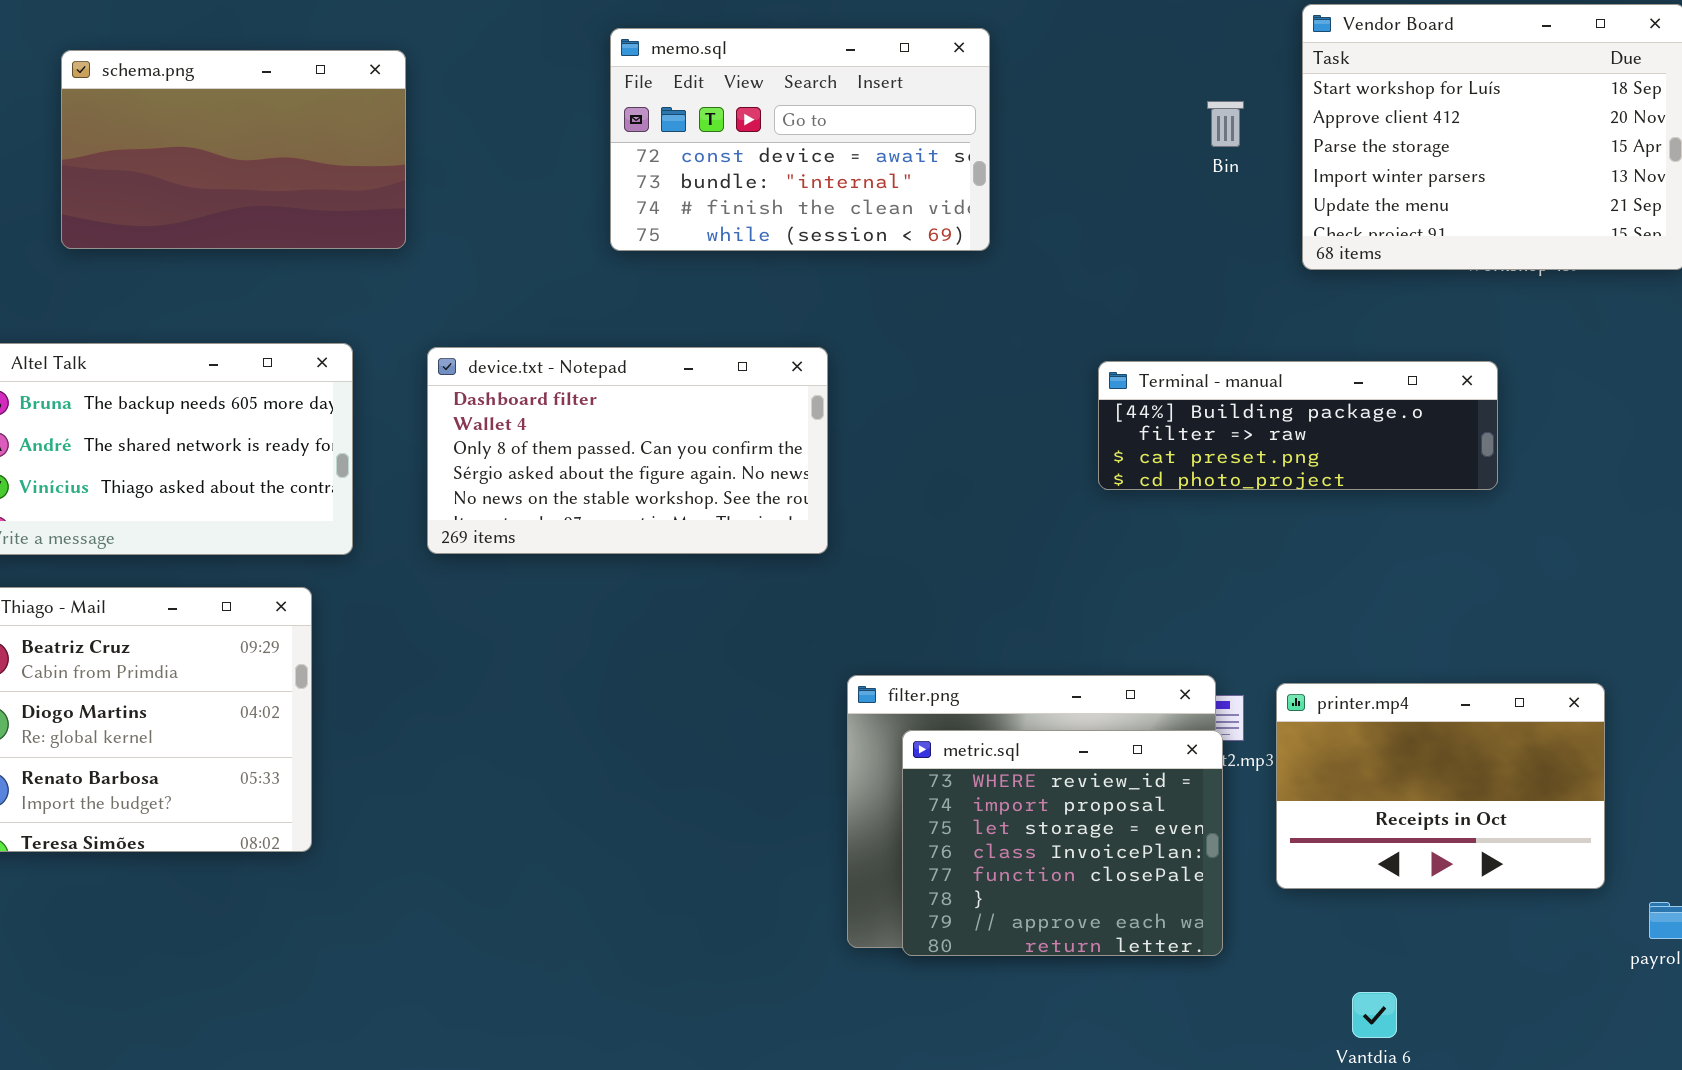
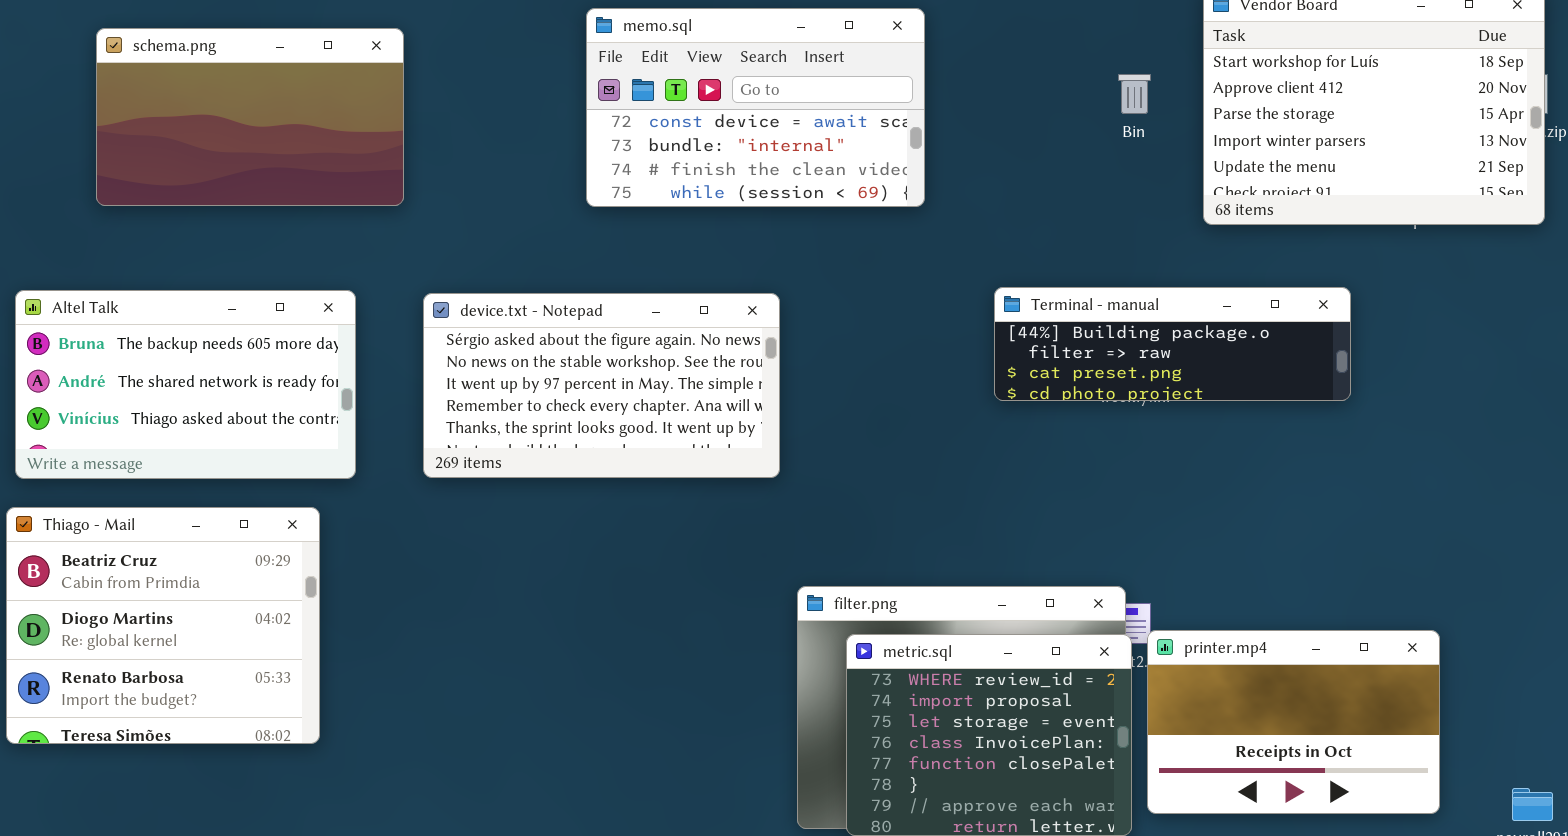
device.txt - Notepad: [427,347,828,554] -> [423,293,780,478], scrolled down 3 rows
Terminal - manual: [1098,361,1498,490] -> [994,287,1351,401], moved
printer.mp4: [1276,683,1605,889] -> [1147,630,1440,814], moved

